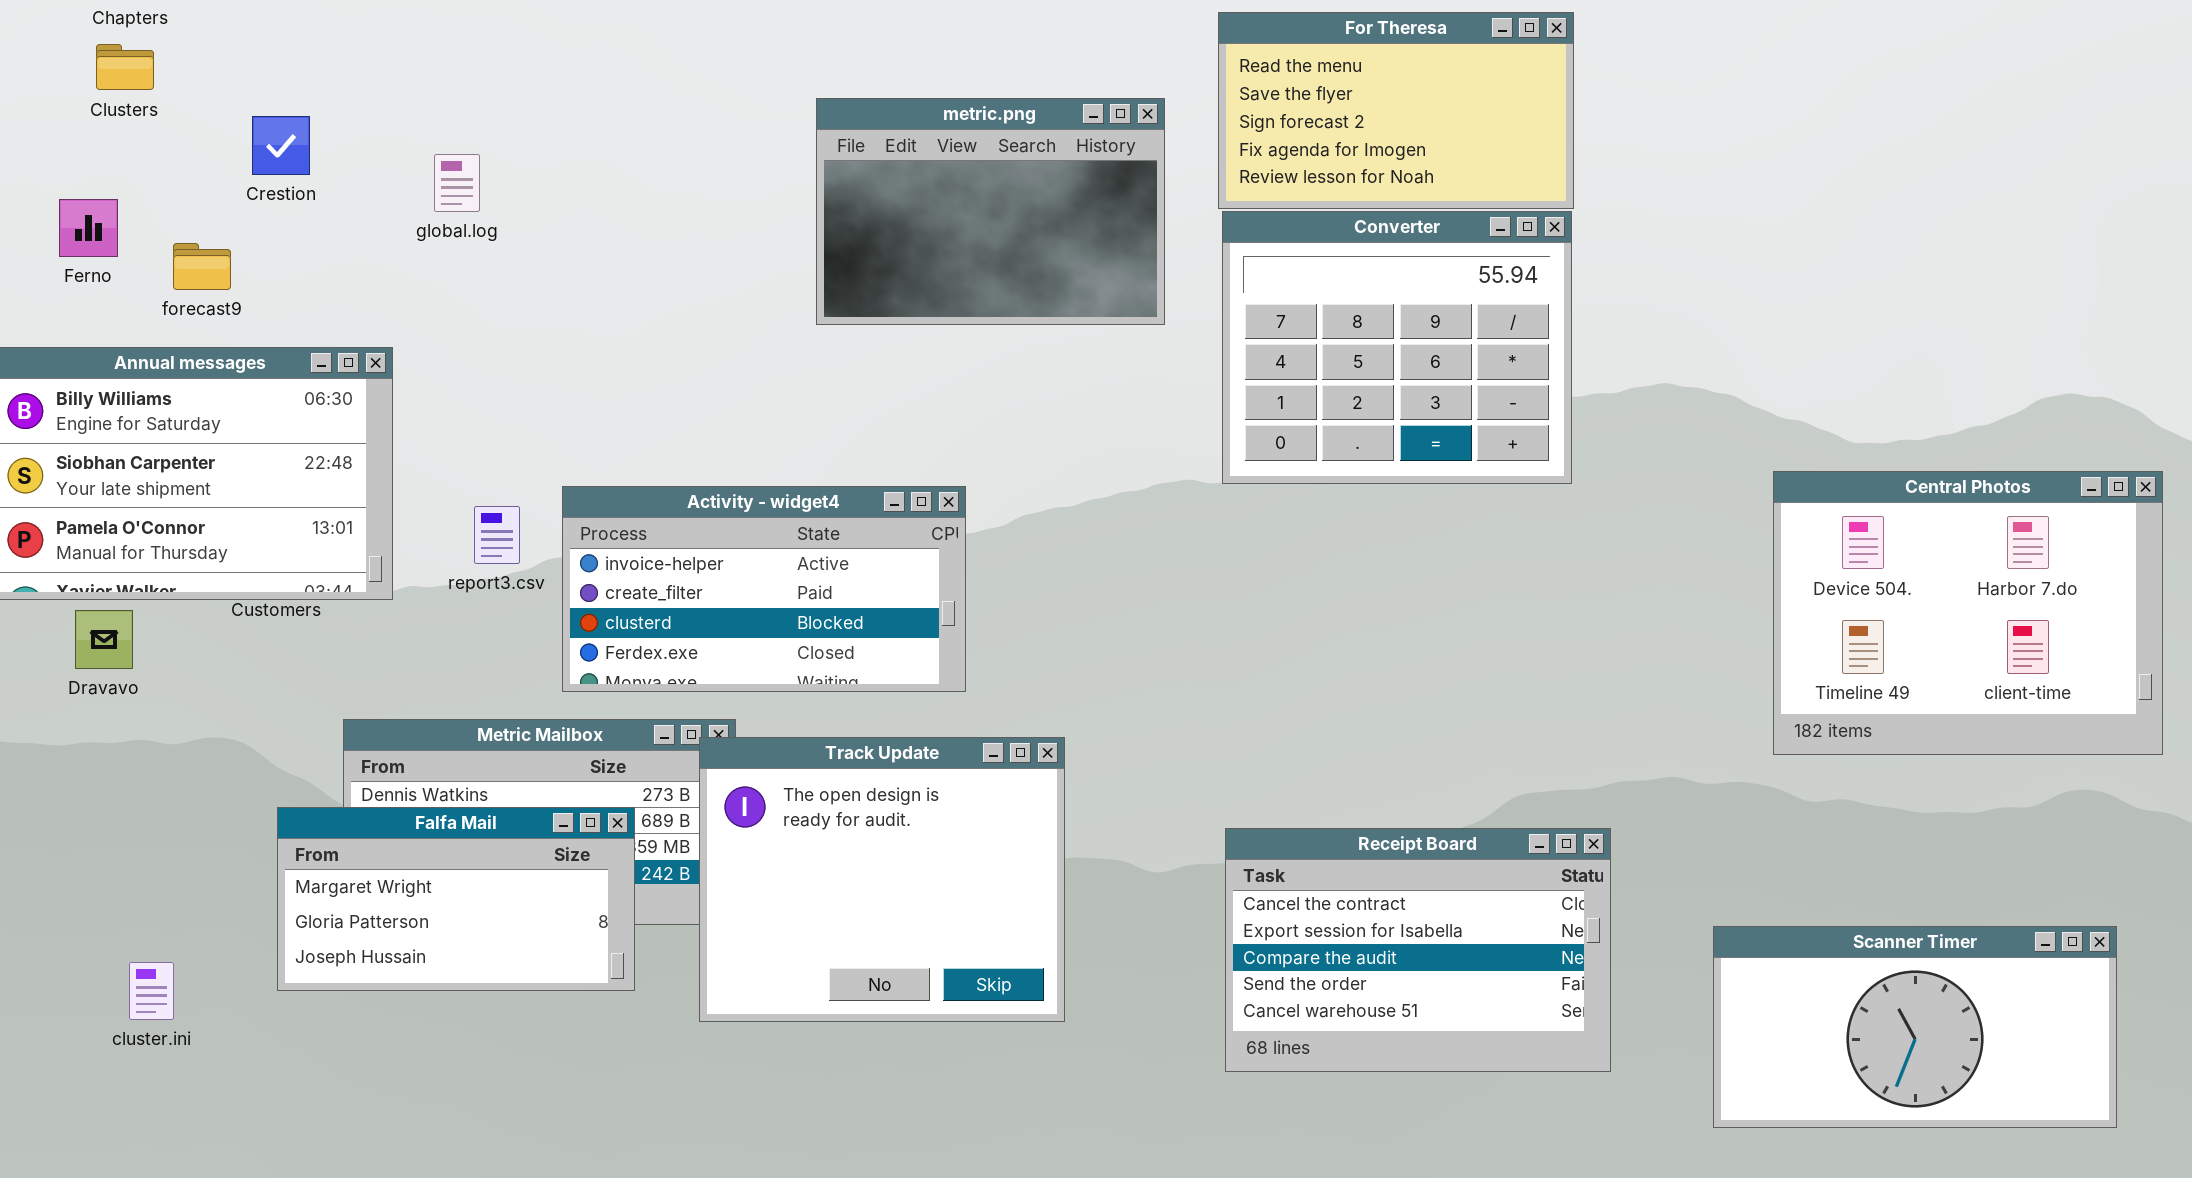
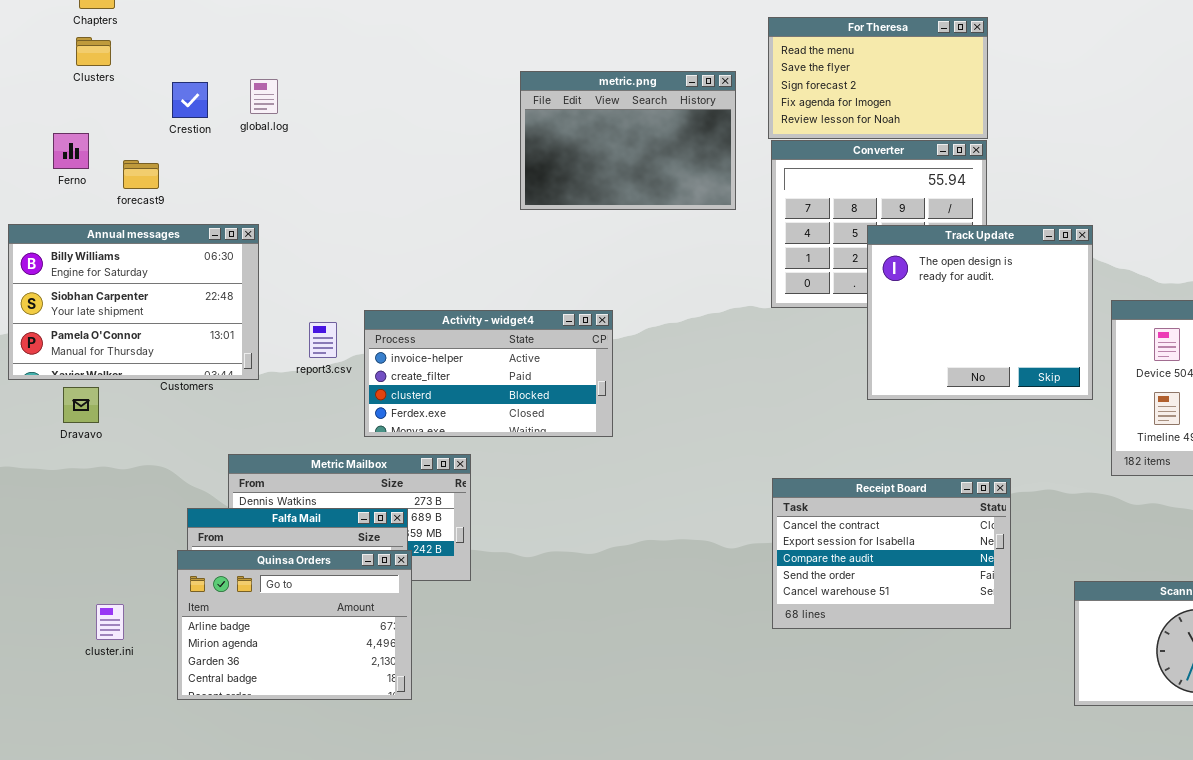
global.log: [434,154,480,212] -> [250,79,278,114], moved
Track Update: [699,737,1065,1022] -> [867,225,1093,400], moved
Receipt Board: [1225,828,1611,1072] -> [772,478,1011,629], moved
Quinsa Orders: none -> [177,550,412,700], opened

